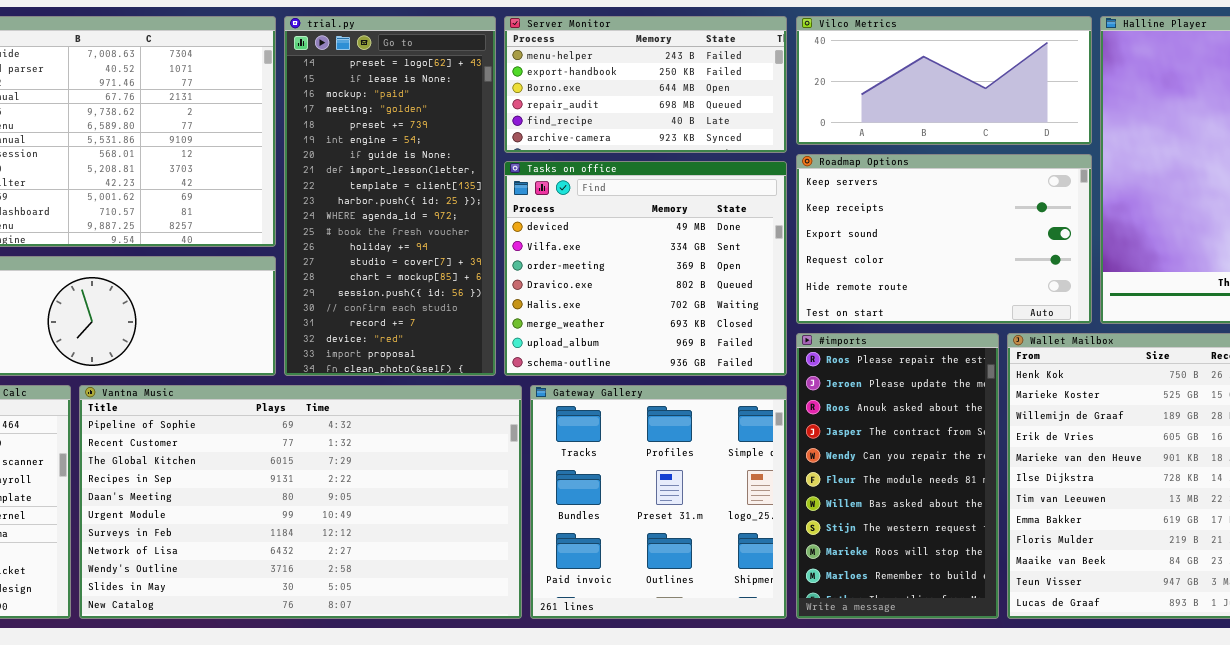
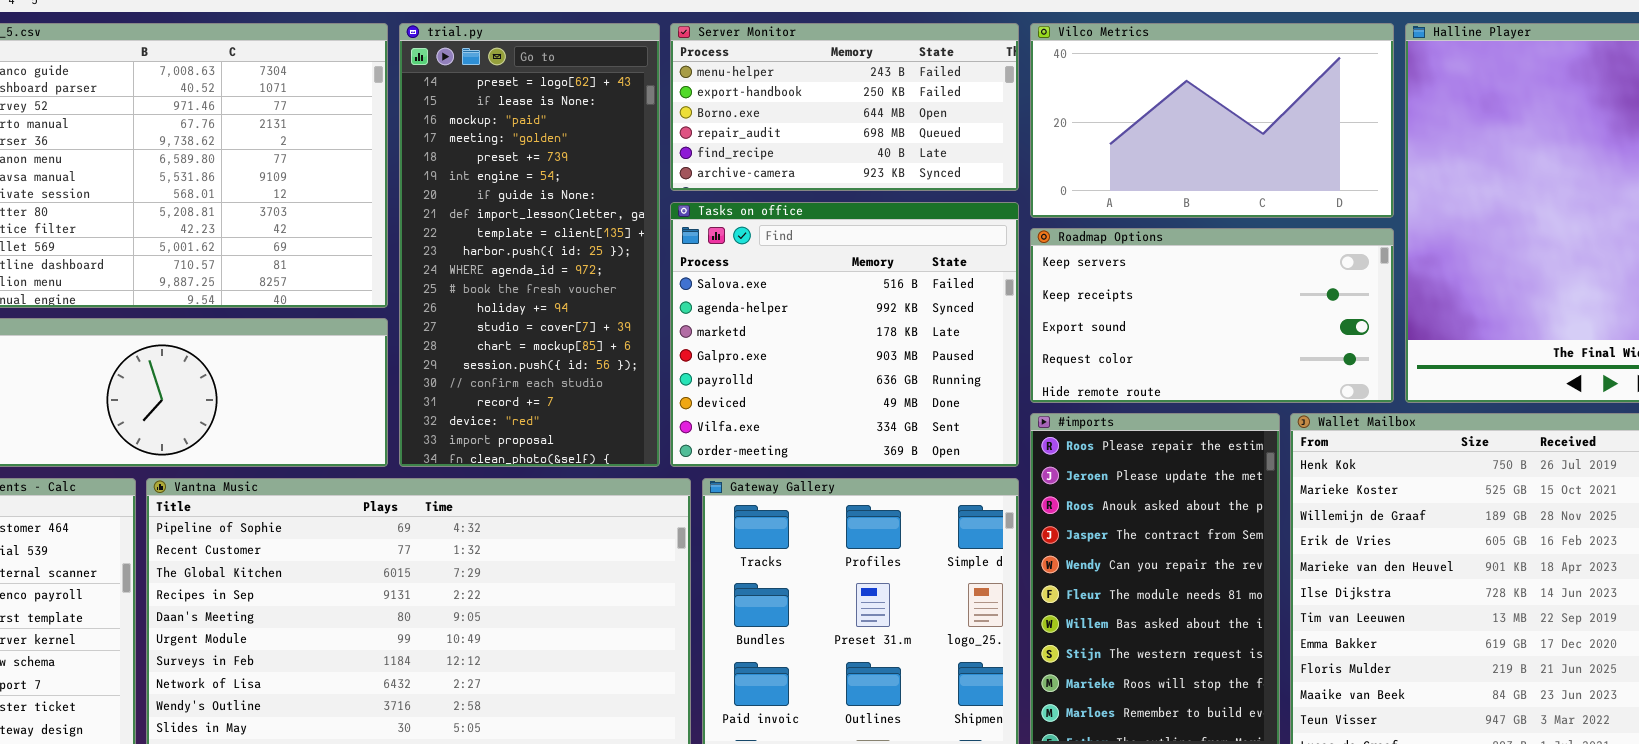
Vilco Metrics: [796,16,1092,145] -> [1030,23,1394,218], resized
Roadmap Options: [796,154,1092,324] -> [1030,228,1394,403], resized
Tasks on office: [504,161,787,376] -> [670,202,1019,467], scrolled up 5 rows

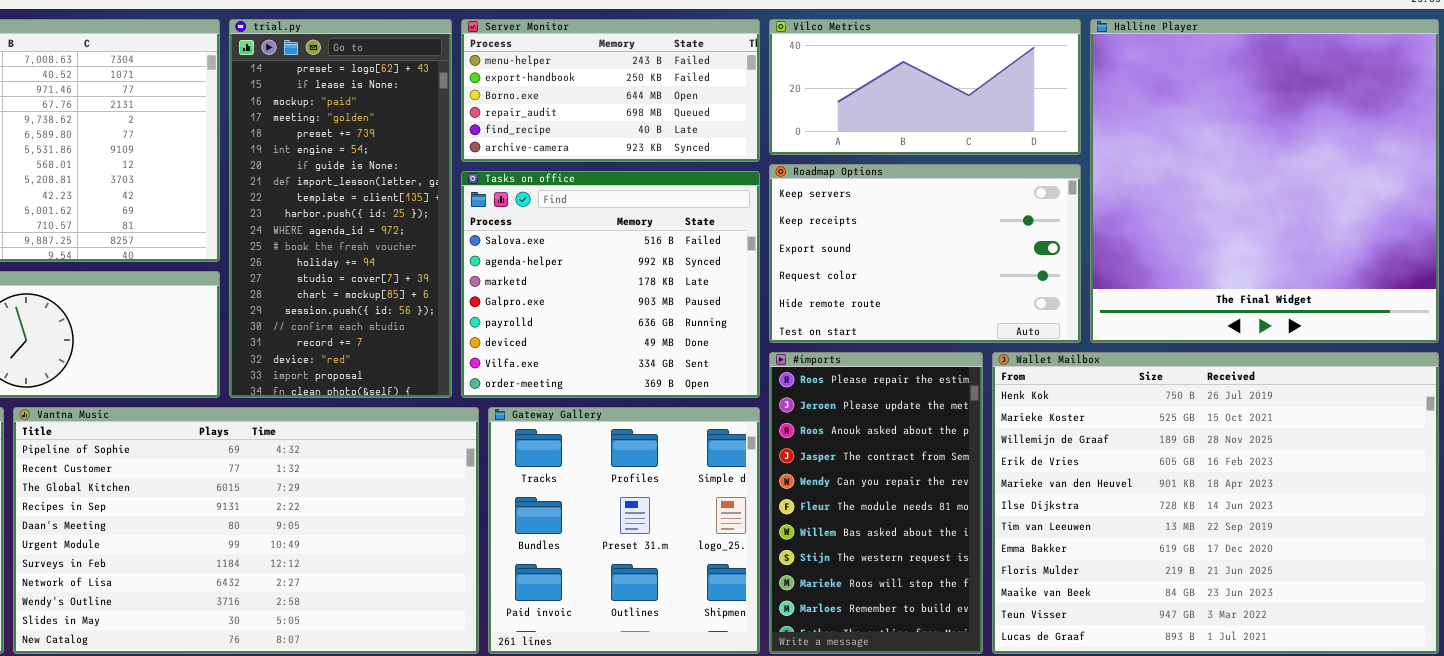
Vilco Metrics: [1030,23,1394,218] -> [769,19,1081,155], resized
Roadmap Options: [1030,228,1394,403] -> [769,164,1081,343], resized

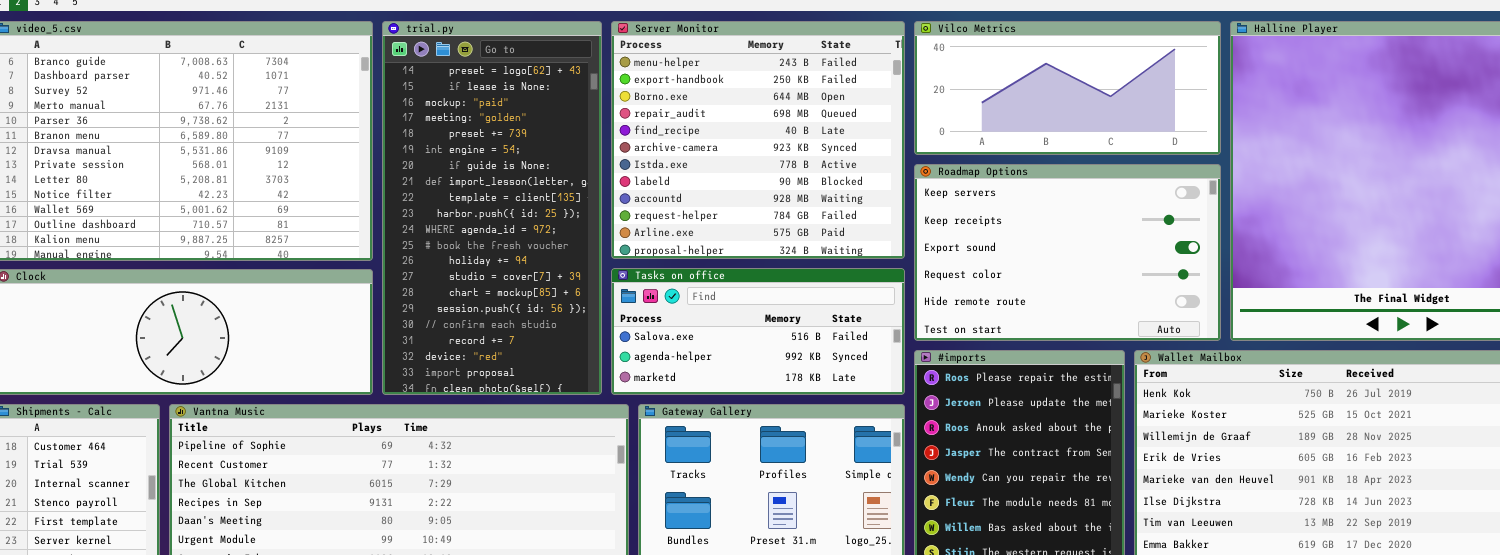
Server Monitor: [461,19,760,162] -> [611,21,905,259], resized
Tasks on office: [461,171,760,398] -> [611,268,905,395], resized

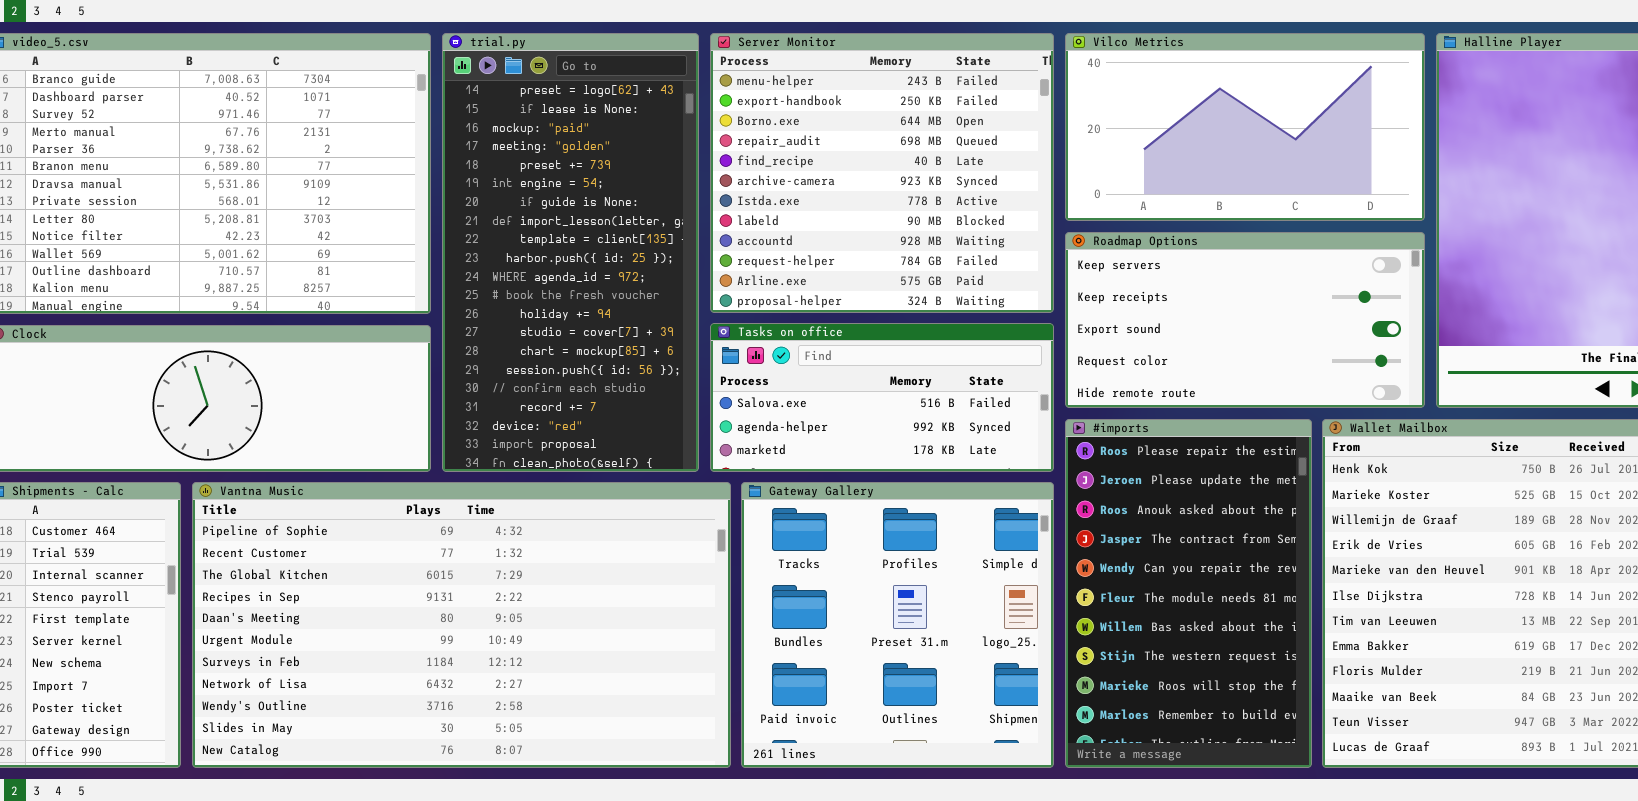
Vilco Metrics: [914,21,1221,155] -> [1065,33,1425,221], resized
Roadmap Options: [914,164,1221,341] -> [1065,232,1425,408], resized

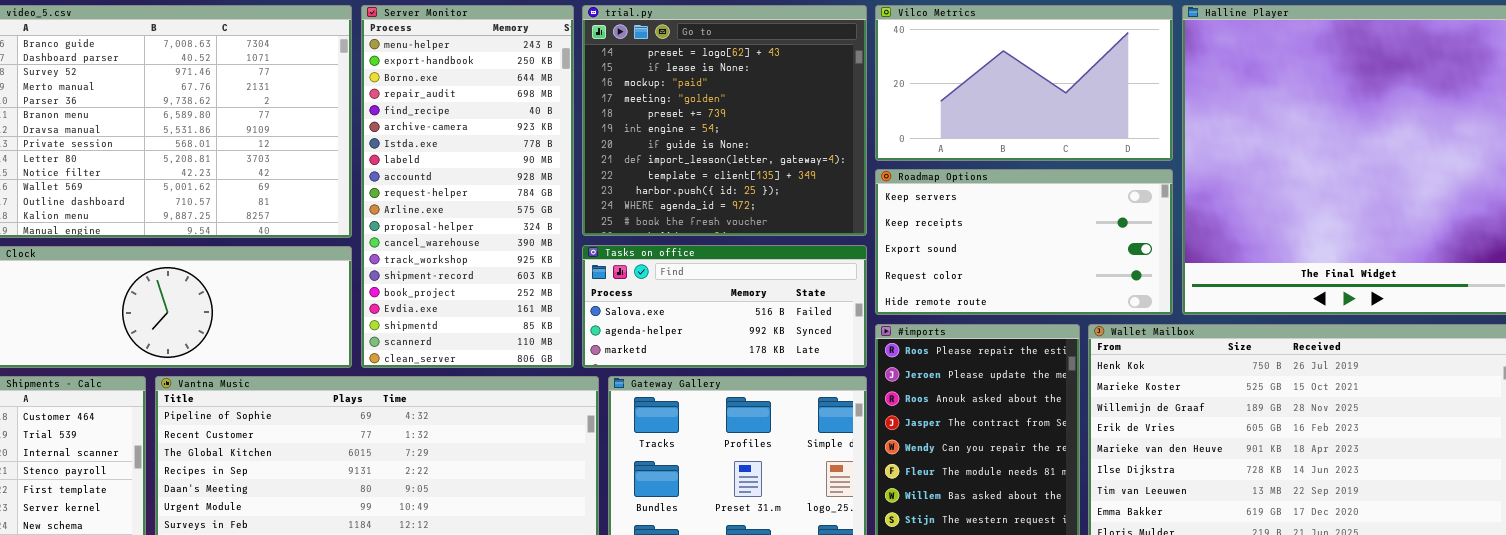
trial.py: [442,33,699,472] -> [582,5,867,236], moved, resized
Server Monitor: [710,33,1054,313] -> [361,5,574,368], moved, resized

